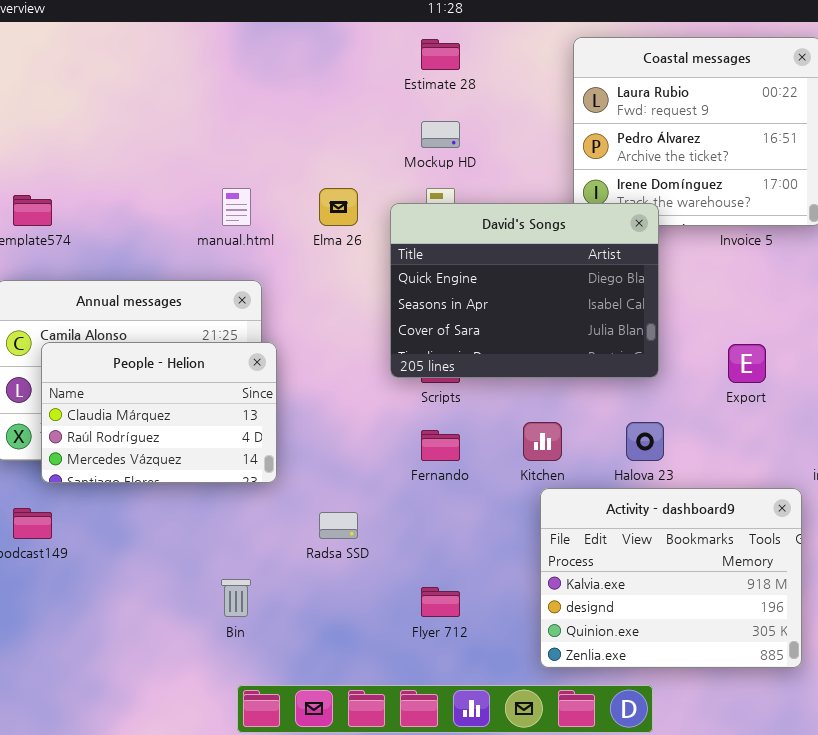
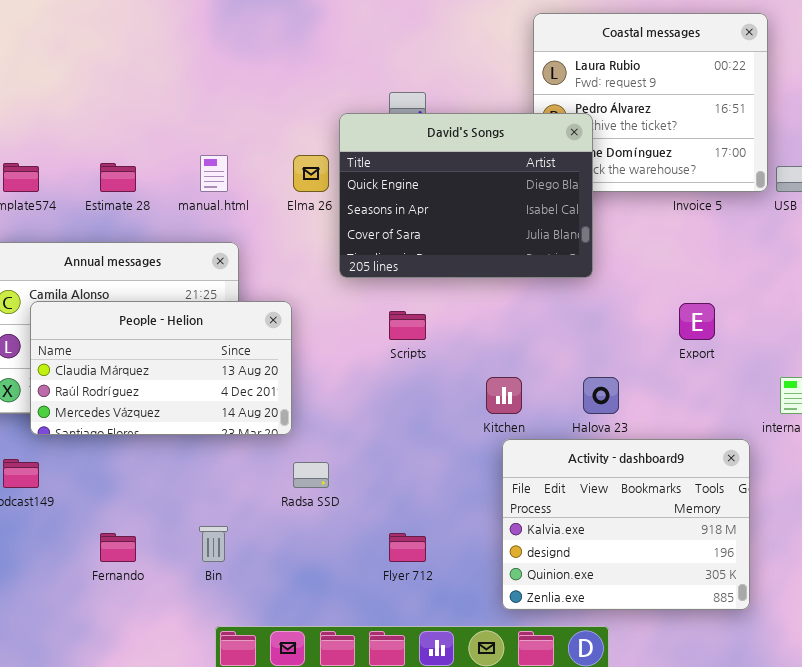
Estimate 28: [421,39,460,70] -> [100,163,136,192], moved
David's Songs: [390,203,659,378] -> [339,113,593,278], moved
People - Helion: [41,342,277,483] -> [30,301,292,435], resized
Fernando: [421,430,460,461] -> [100,533,136,562], moved

